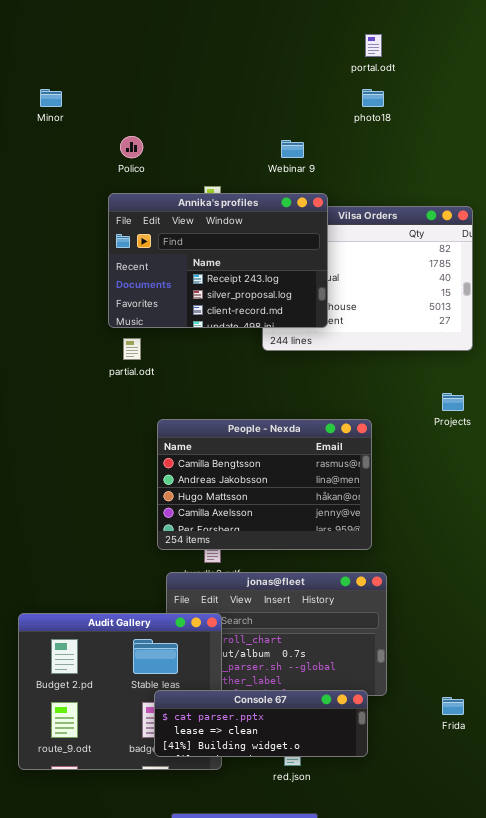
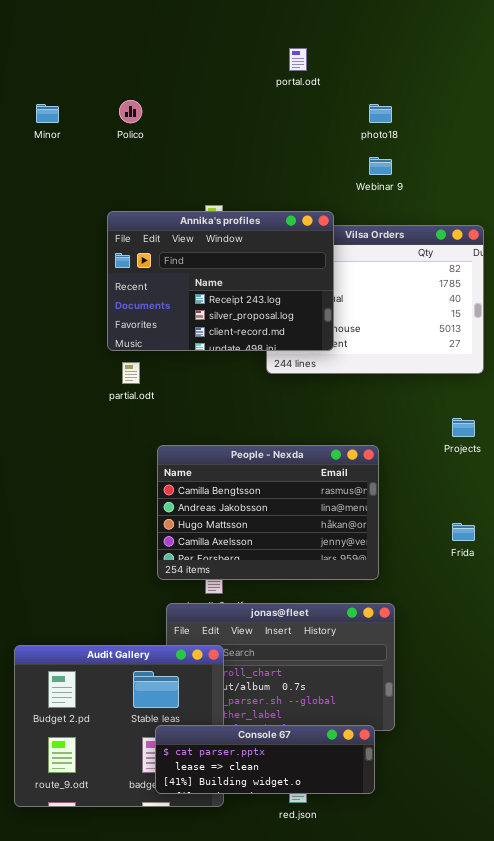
portal.odt: [365,34,382,57] -> [289,48,307,71], moved
Polico: [120,136,143,158] -> [119,100,142,123], moved
Webinar 9: [281,140,304,158] -> [369,157,392,175], moved
Frida: [442,697,464,715] -> [452,523,475,541], moved

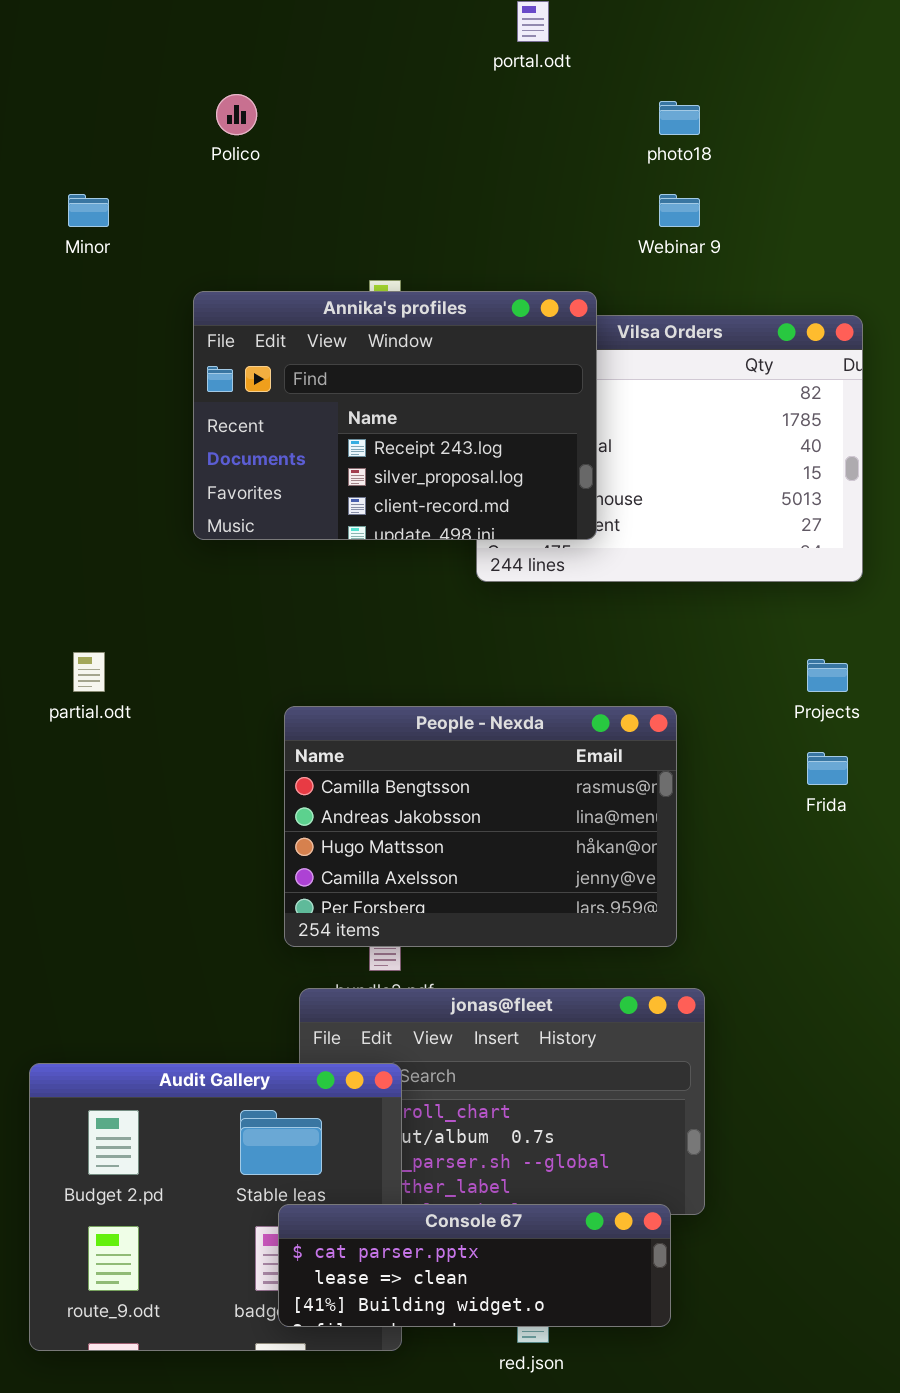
Minor: [36,104,59,123] -> [68,194,109,227], moved
partial.odt: [122,362,140,384] -> [73,652,105,692], moved
Frida: [452,523,475,541] -> [807,752,848,785], moved

